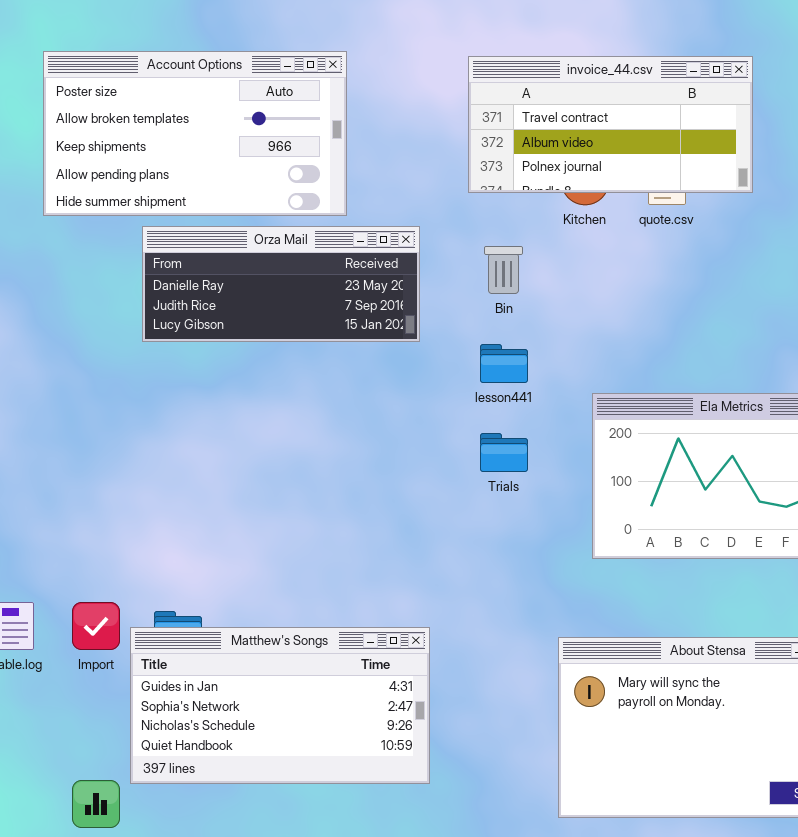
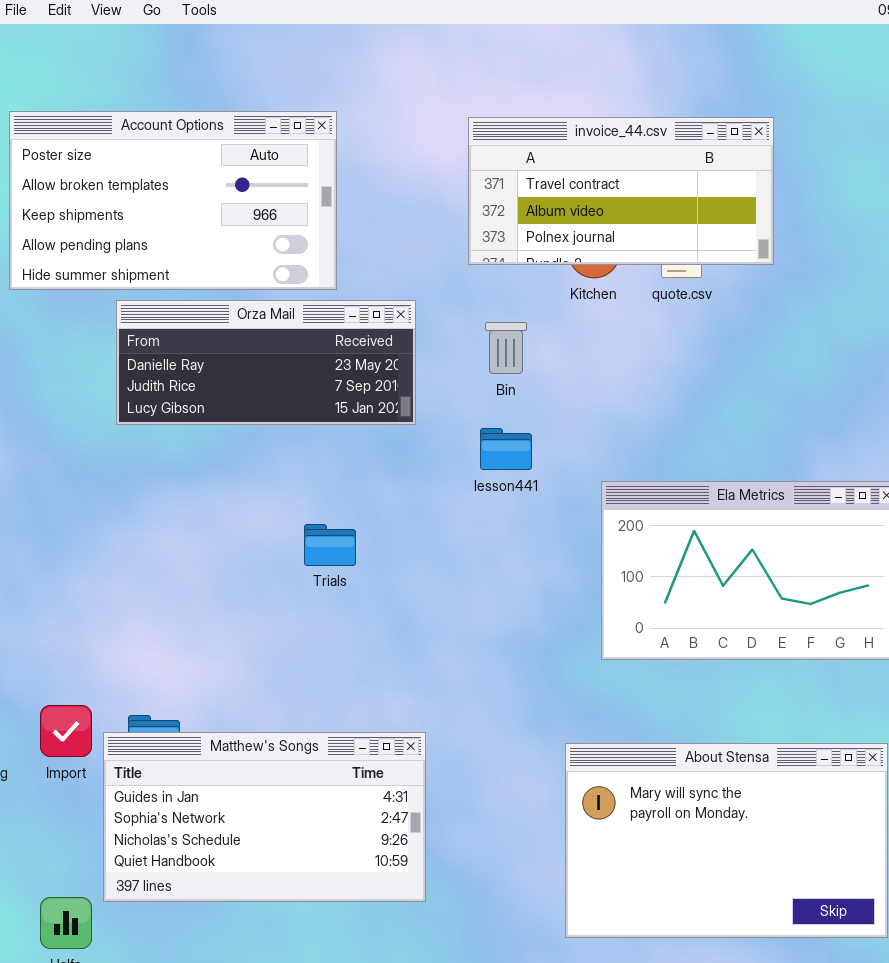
Trials: [480,433,528,472] -> [304,524,356,566], moved

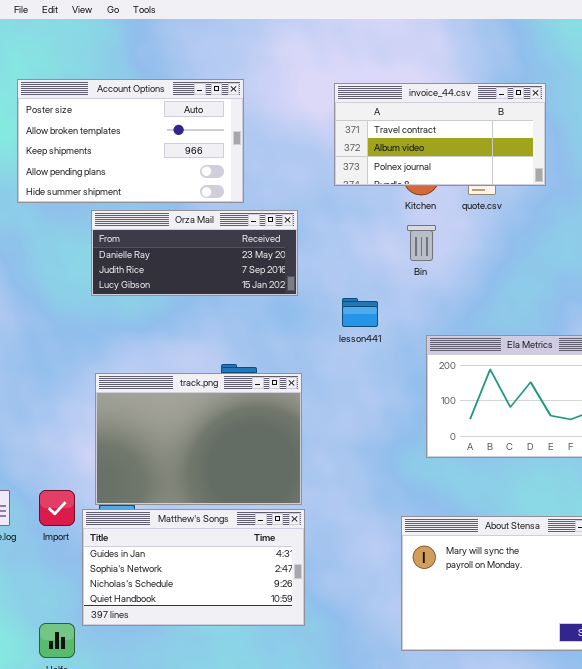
Bin: [485,322,527,374] -> [407,225,436,261], moved
track.png: none -> [95,373,302,505], opened

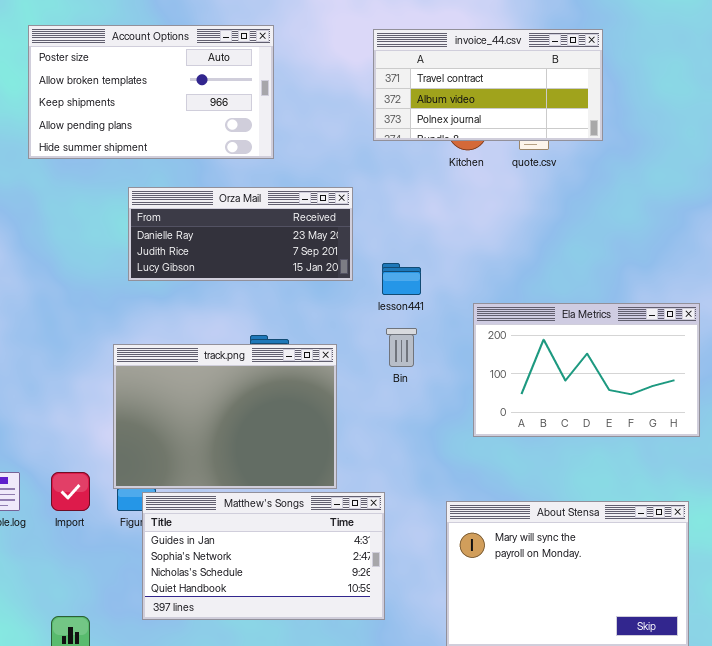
Orza Mail: [91,210,298,296] -> [128,187,353,281], moved
Bin: [407,225,436,261] -> [386,328,417,367], moved
Matthew's Songs: [82,509,305,626] -> [142,492,385,620], moved

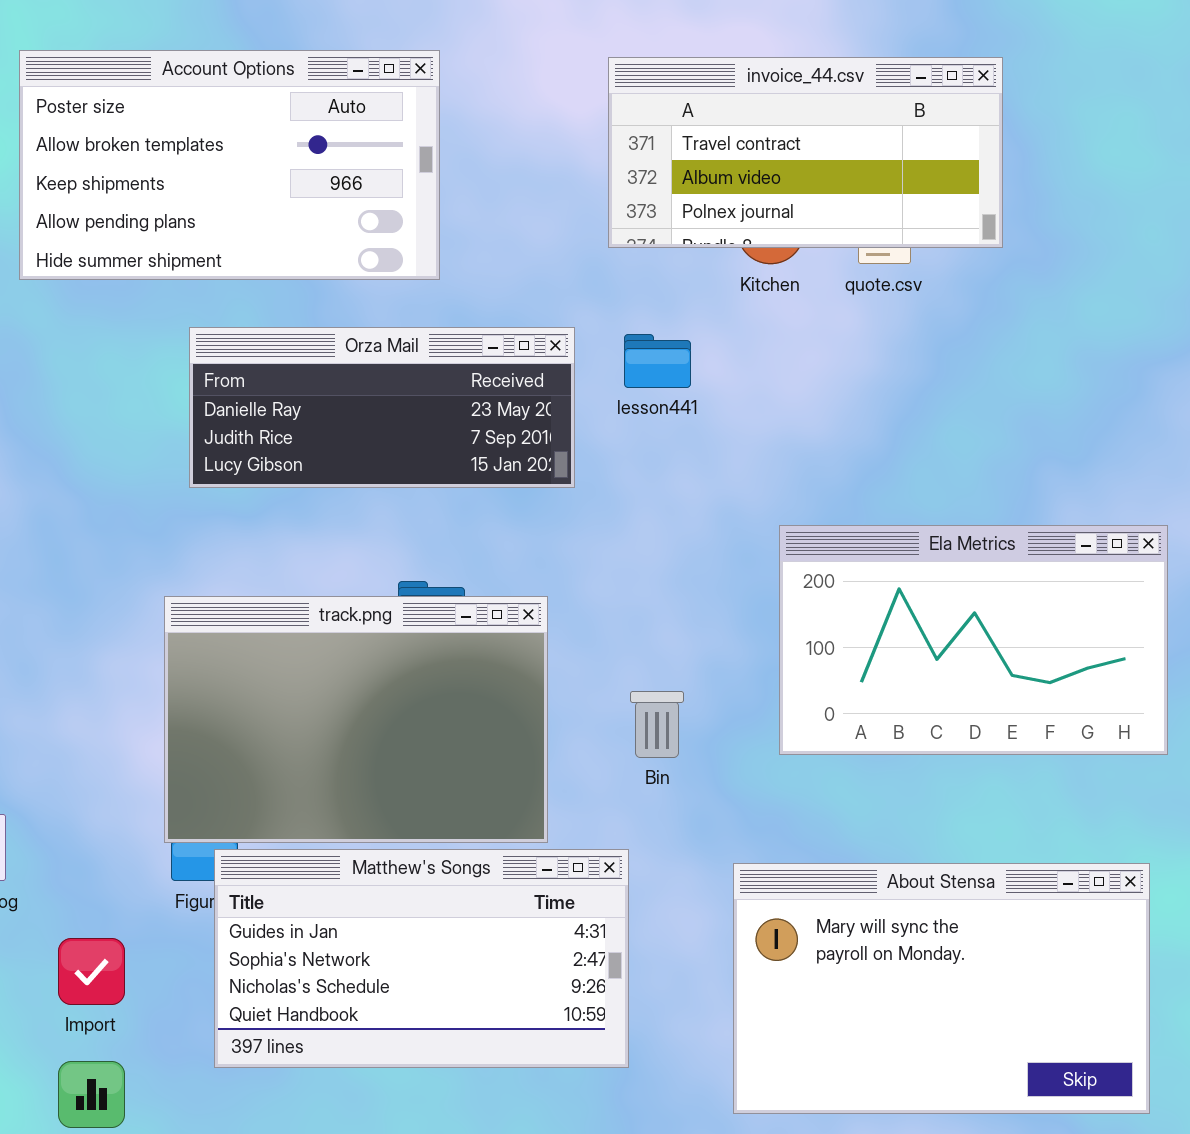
lesson441: [382,263,421,295] -> [624,334,691,388], moved
Bin: [386,328,417,367] -> [630,691,684,758], moved
Import: [51,472,90,511] -> [58,938,125,1005], moved

